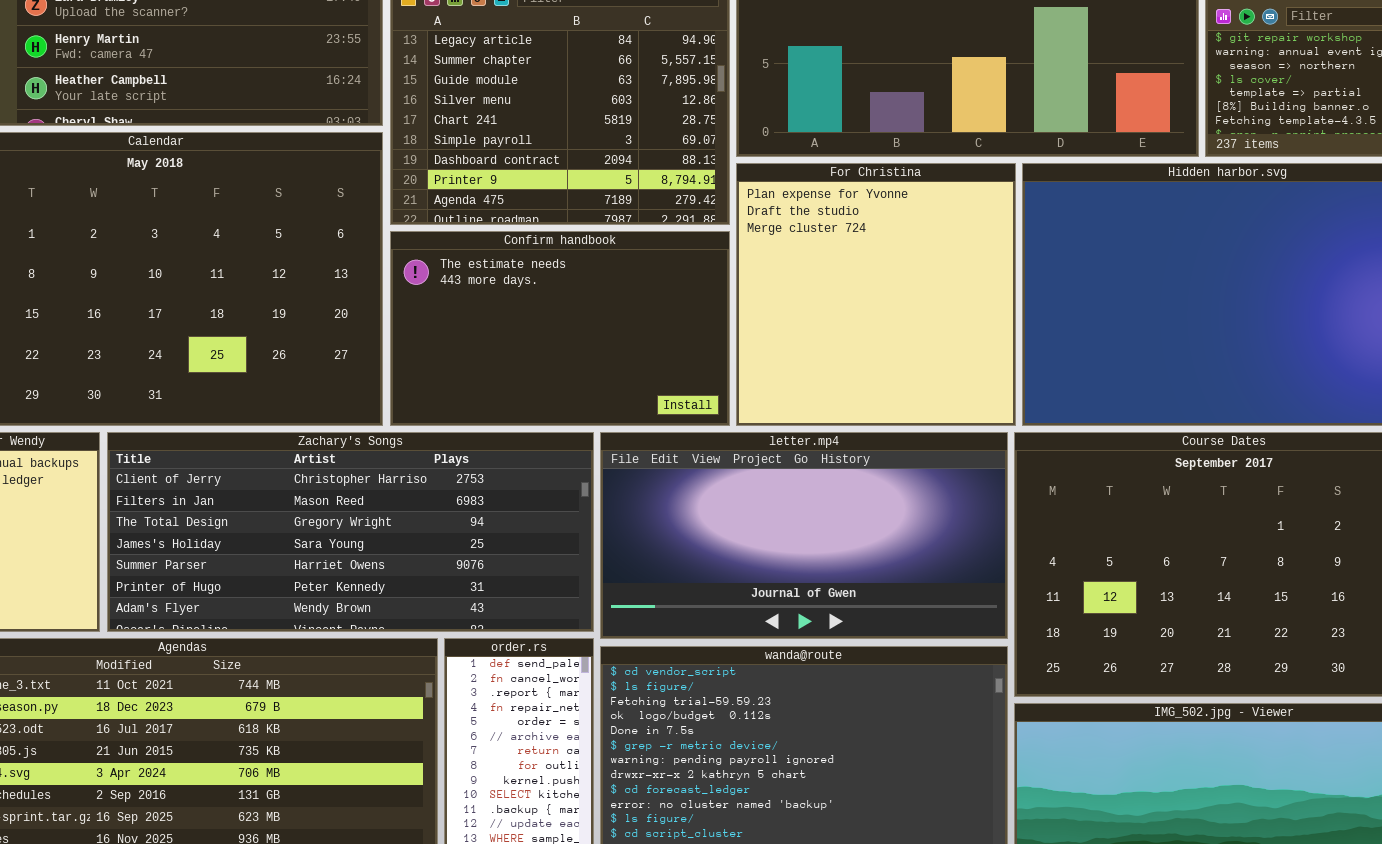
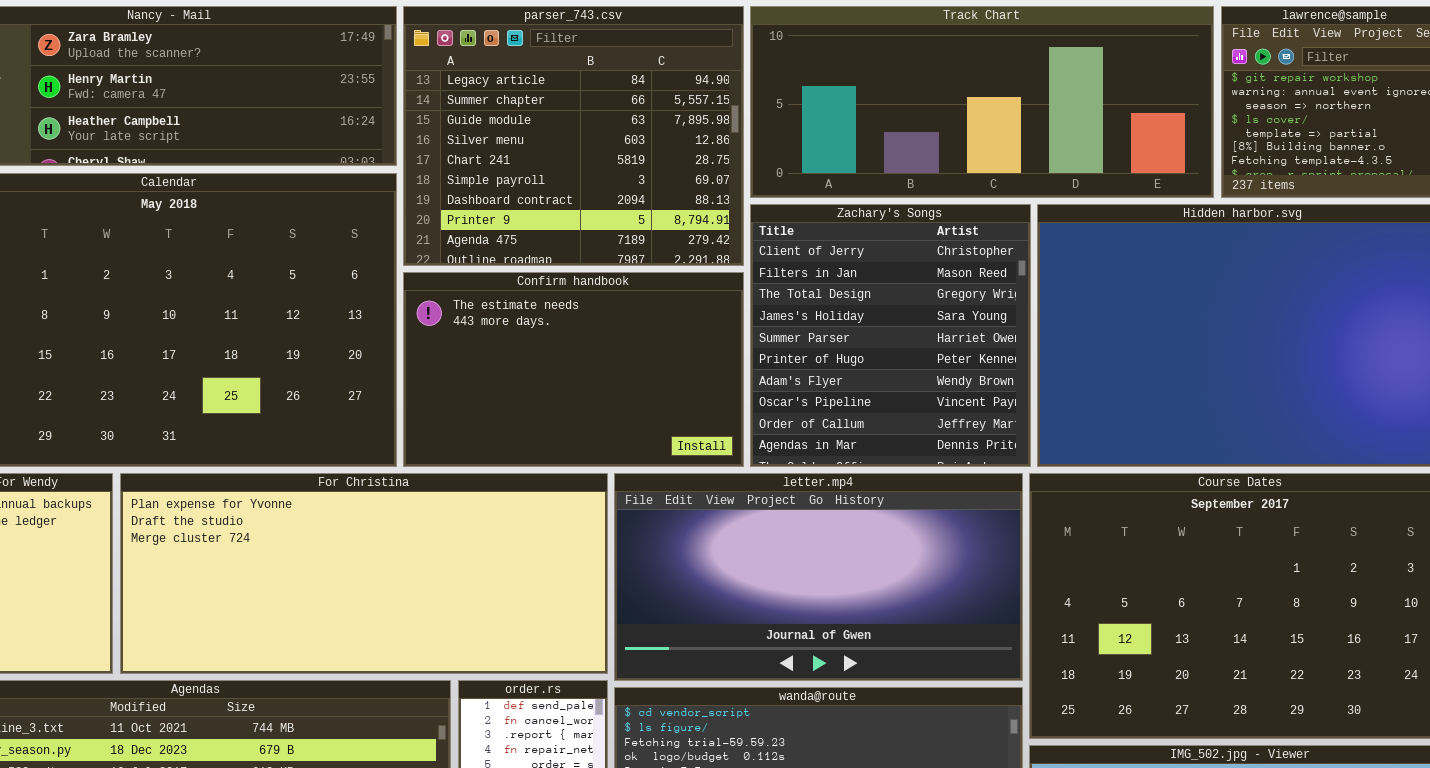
For Christina: [736,163,1016,426] -> [120,473,608,674], moved, resized
Zachary's Songs: [107,432,594,632] -> [750,204,1031,467], moved, resized

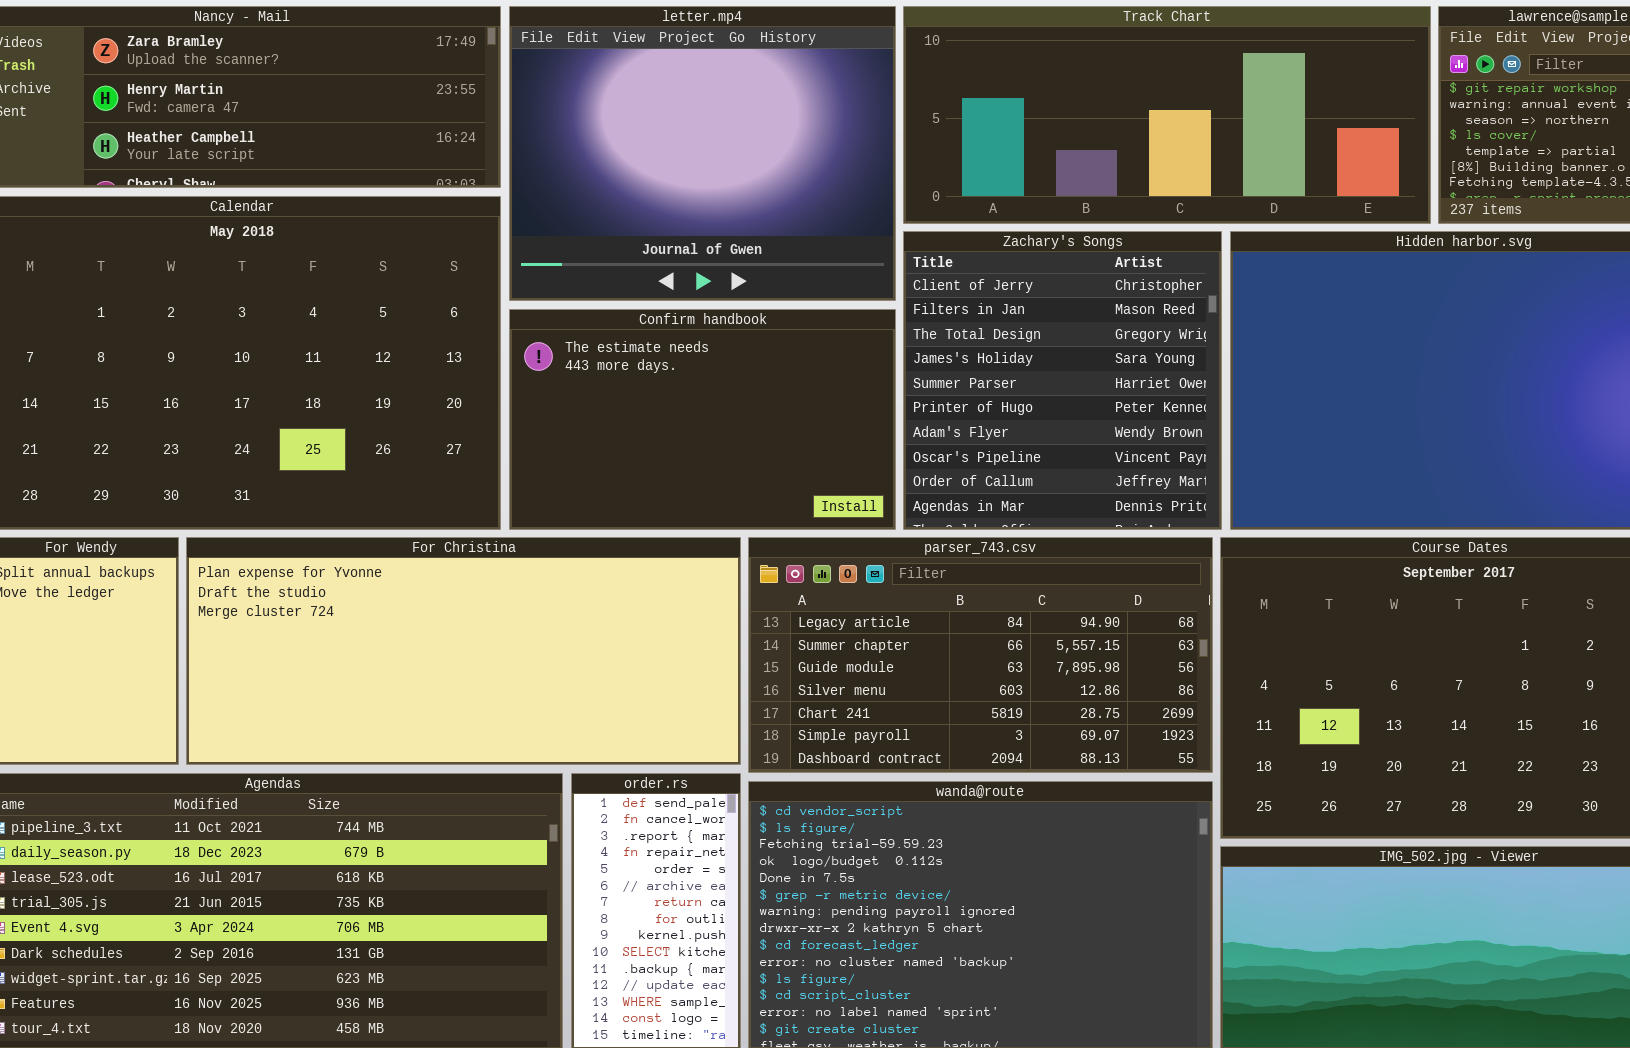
parser_743.csv: [403,6,744,266] -> [748,537,1213,773], moved, resized
letter.mp4: [614,473,1023,681] -> [509,6,896,301], moved, resized

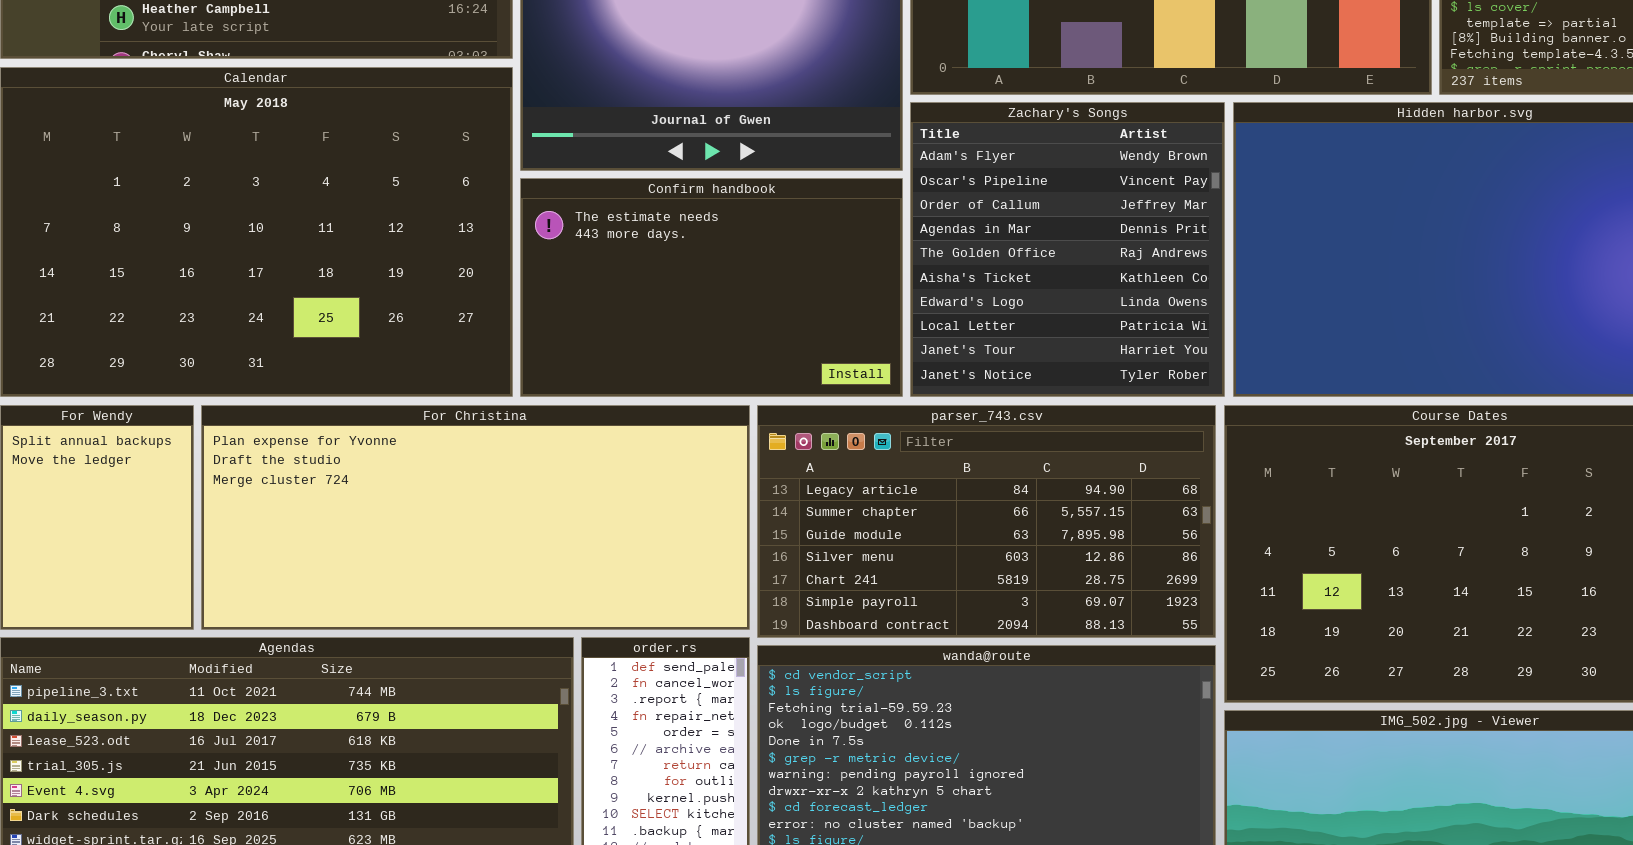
Zachary's Songs: [903,231,1222,530] -> [910,102,1225,397], scrolled down 6 rows

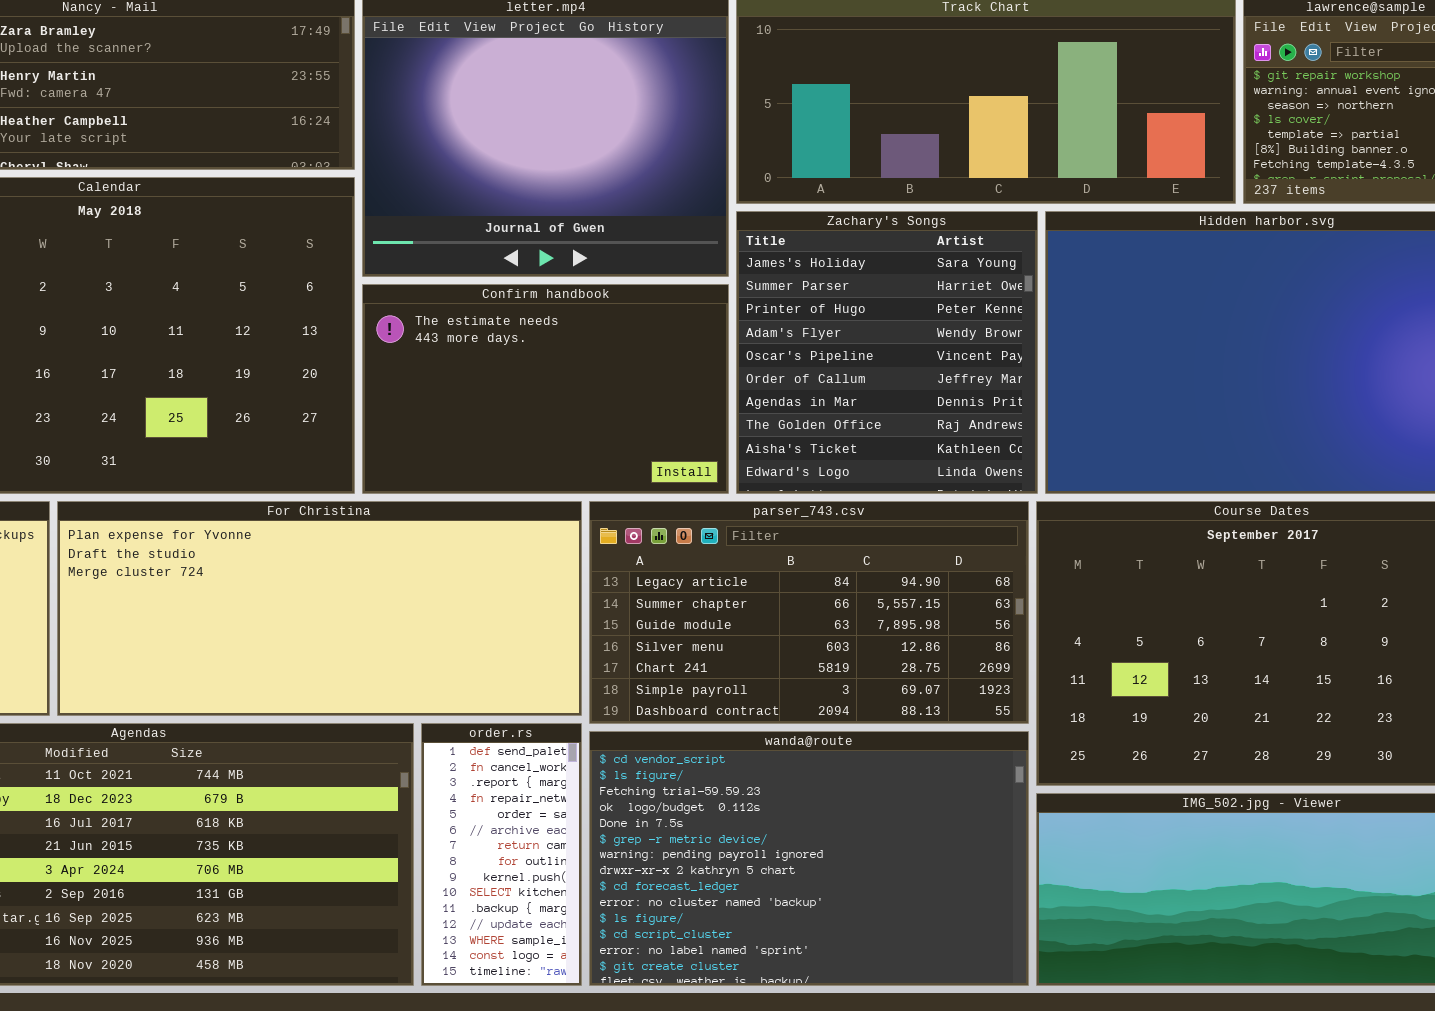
Zachary's Songs: [910,102,1225,397] -> [736,211,1038,494], scrolled up 3 rows

